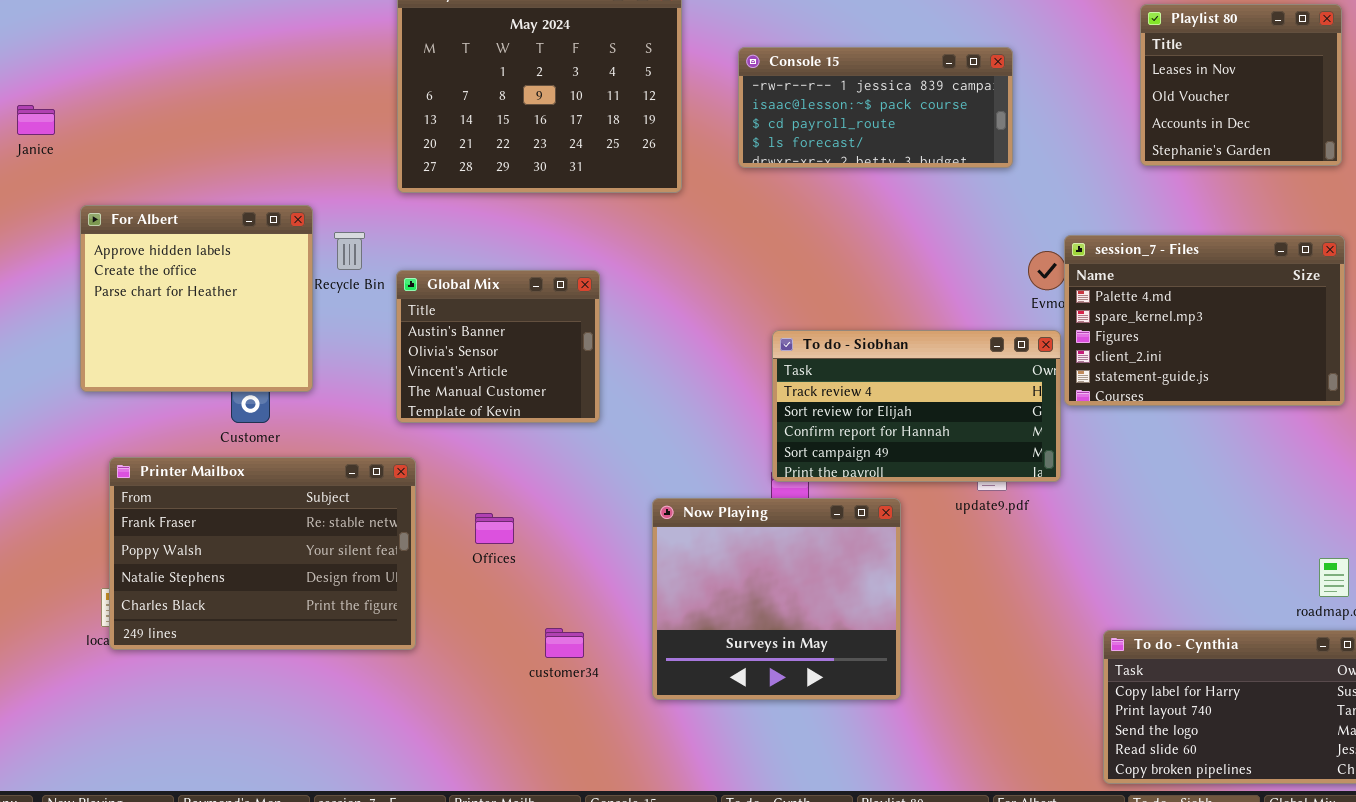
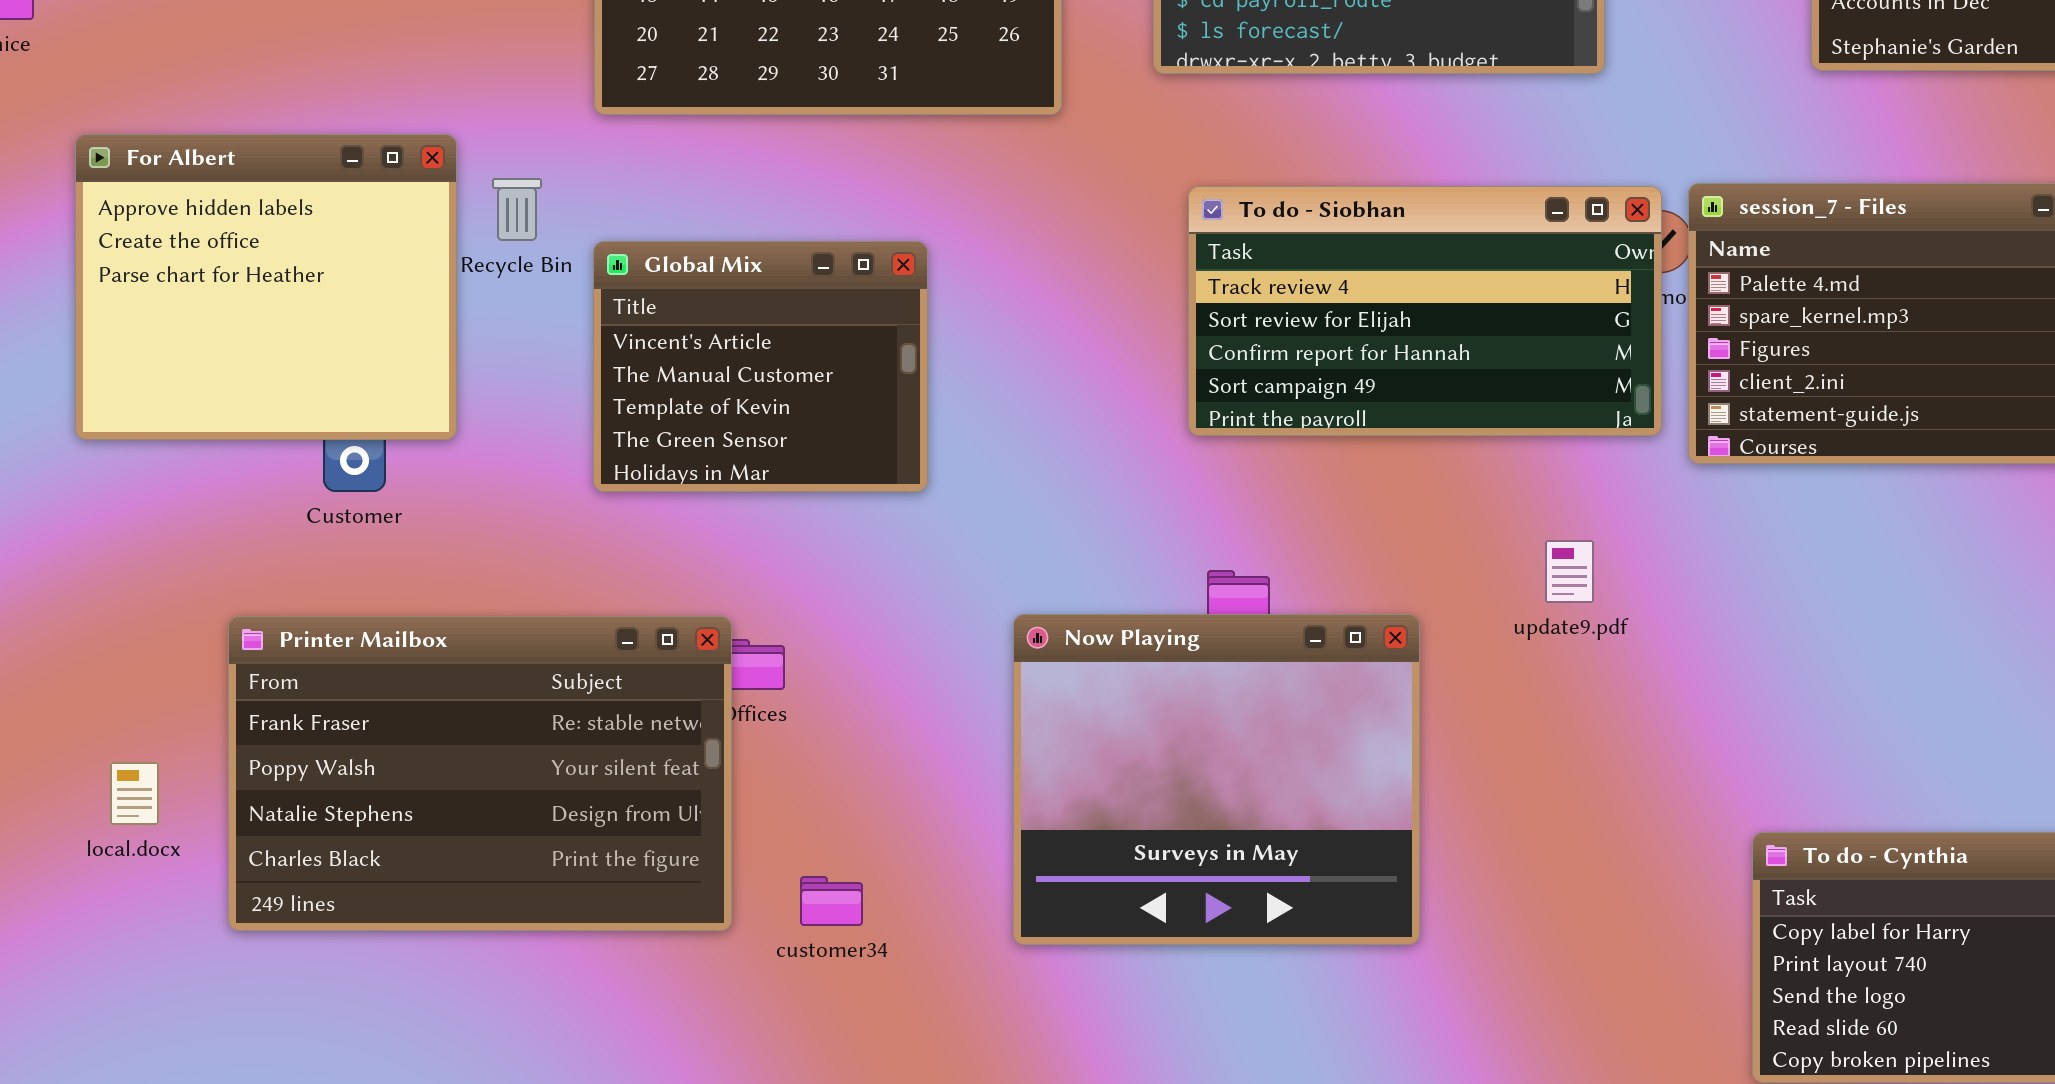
Global Mix: [396,270,600,423] -> [593,241,928,492], scrolled down 2 rows
To do - Siobhan: [772,330,1061,482] -> [1188,186,1662,436], moved
Printer Mailbox: [109,457,416,650] -> [228,616,732,931], moved
customer34: [545,628,584,658] -> [800,876,863,926], moved

